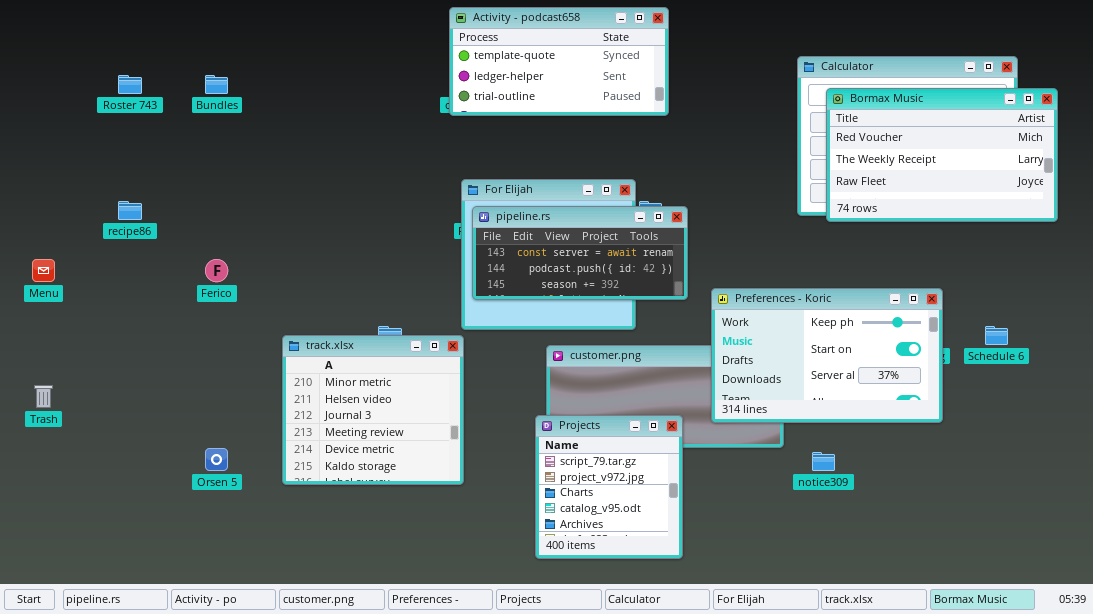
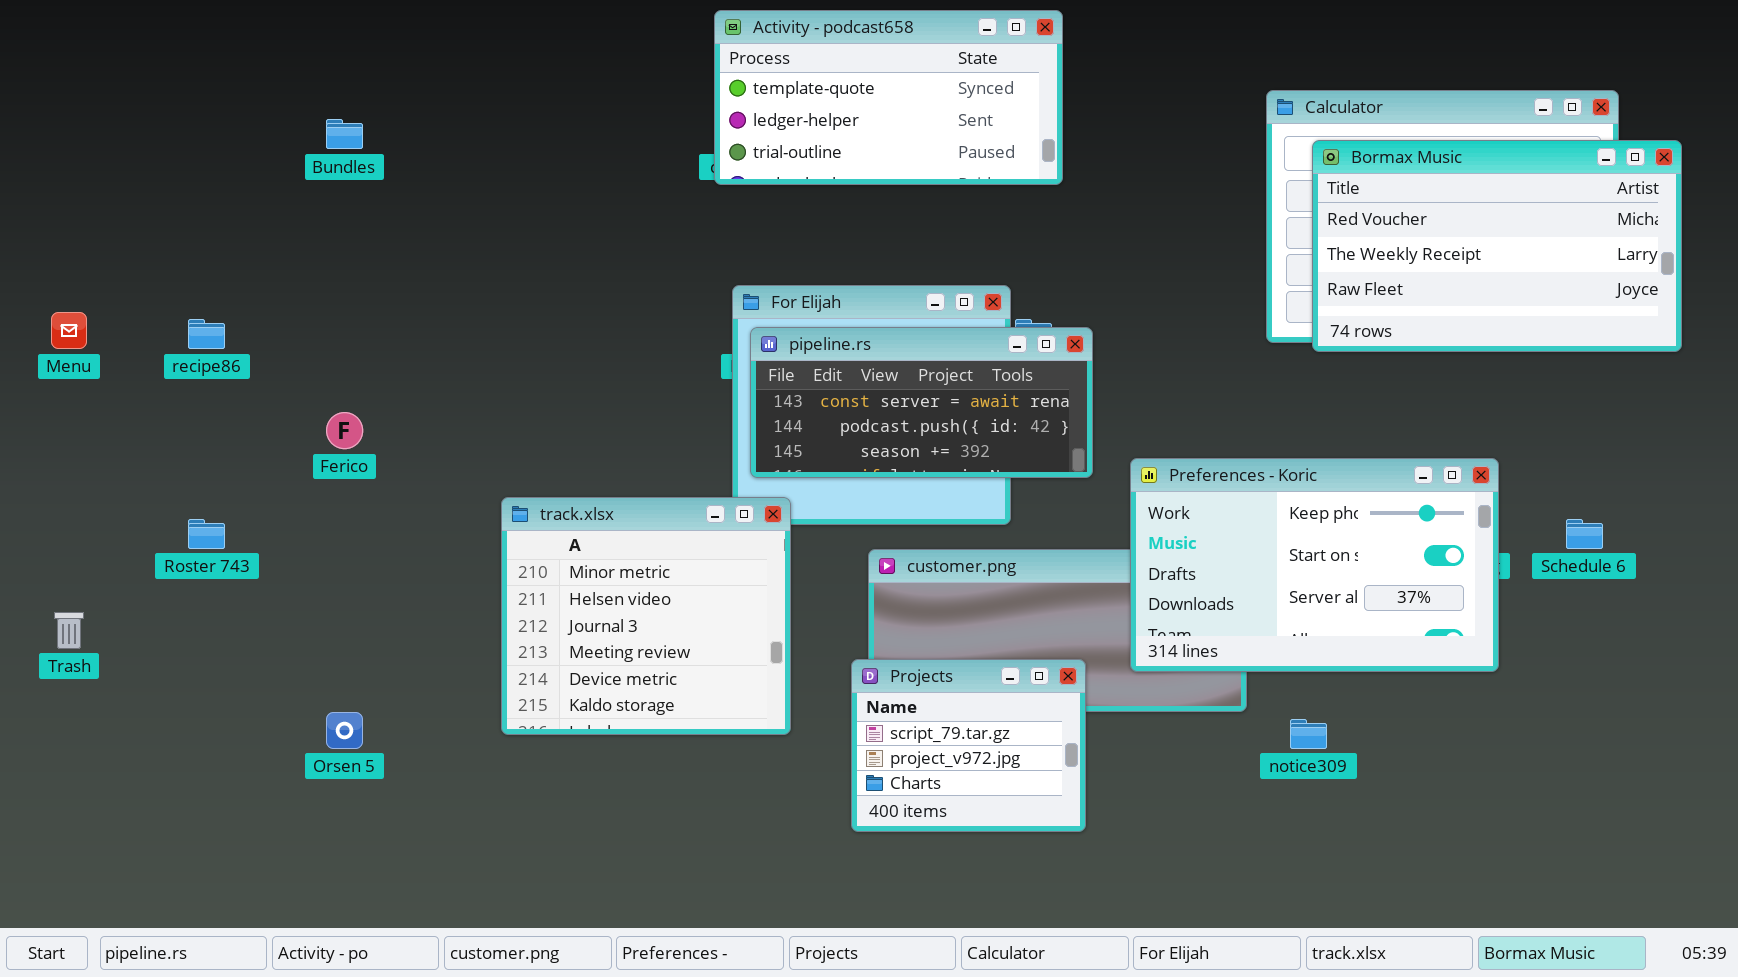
Roster 743: [118,75,142,94] -> [188,519,225,549], moved
Menu: [32,259,55,282] -> [51,312,87,349], moved
track.xlsx: [282,335,464,485] -> [501,497,791,735], moved
Projects: [535,415,683,559] -> [851,659,1086,832], resized

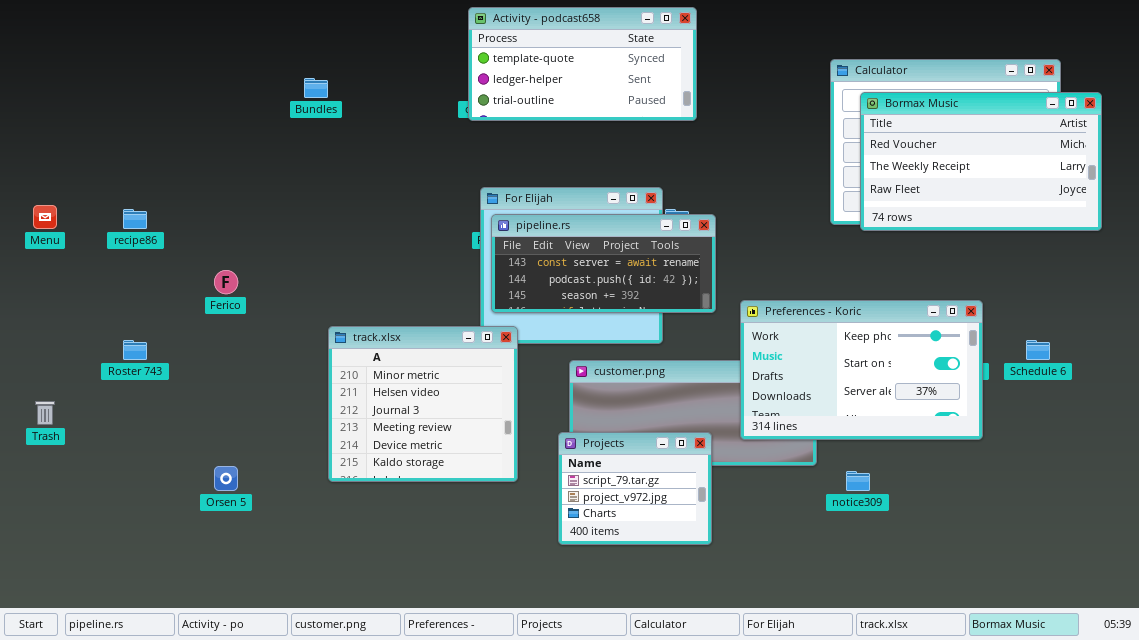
Bundles: [326,119,363,149] -> [304,78,328,98], moved

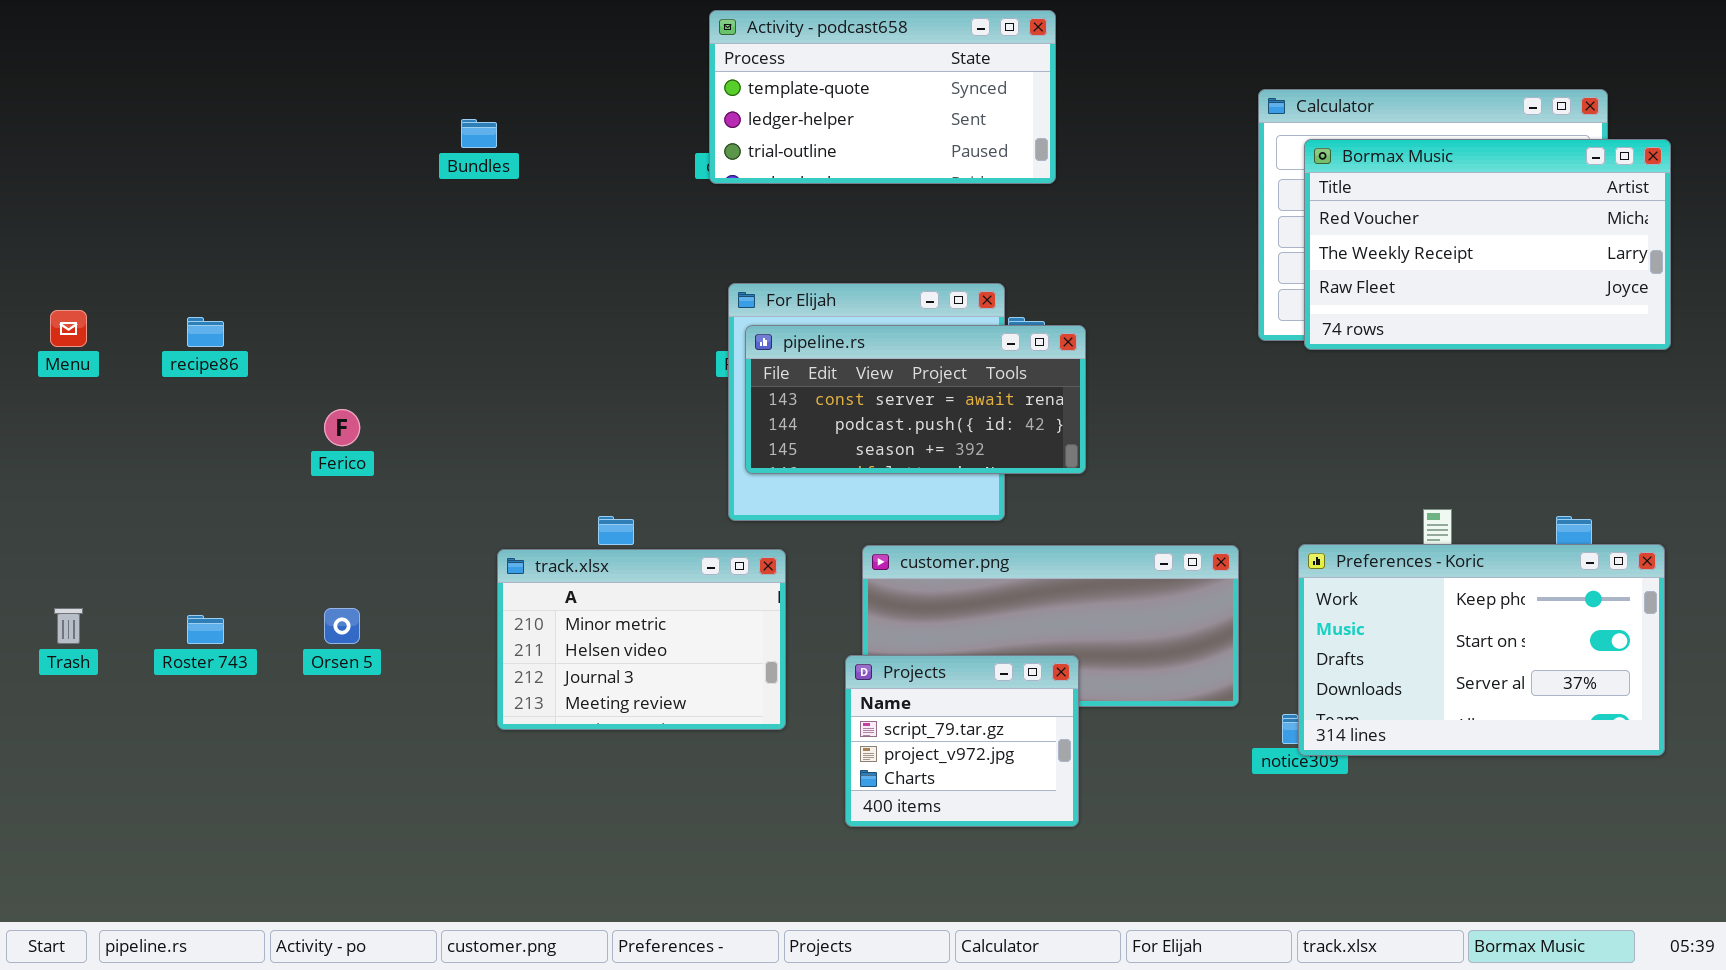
Preferences - Koric: [740,300,983,440] -> [1298,544,1665,756], moved
track.xlsx: [328,326,518,482] -> [497,549,786,730], resized
Roster 743: [123,340,147,360] -> [187,615,224,644], moved
Orsen 5: [214,466,238,491] -> [324,608,360,644], moved

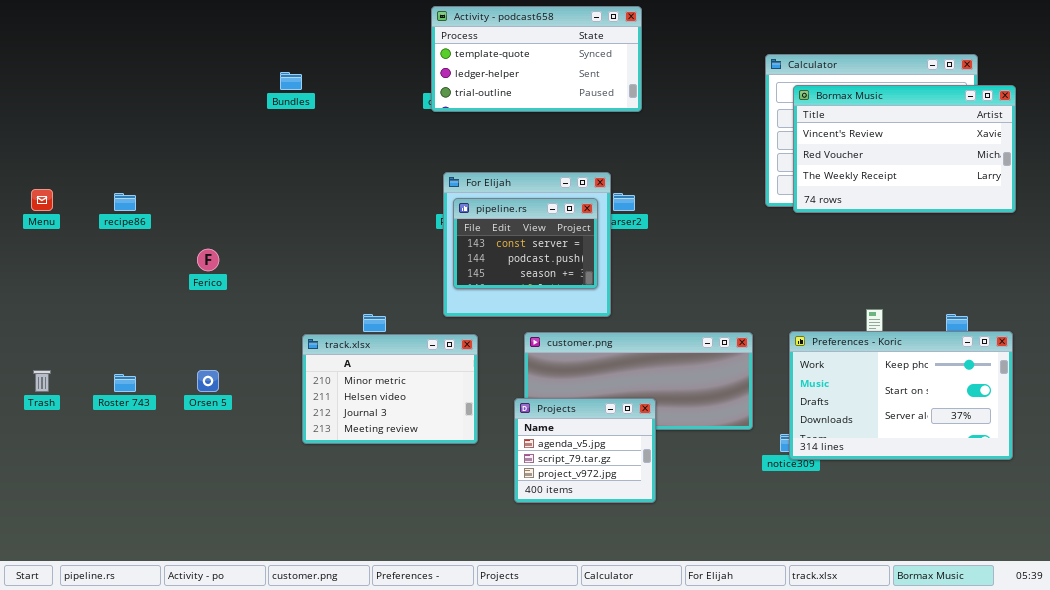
Bormax Music: [1304,139,1671,350] -> [793,85,1016,213], scrolled up 1 row
pipeline.rs: [745,325,1086,474] -> [453,198,598,289], resized
Projects: [845,655,1079,827] -> [514,398,656,503], scrolled up 1 row

